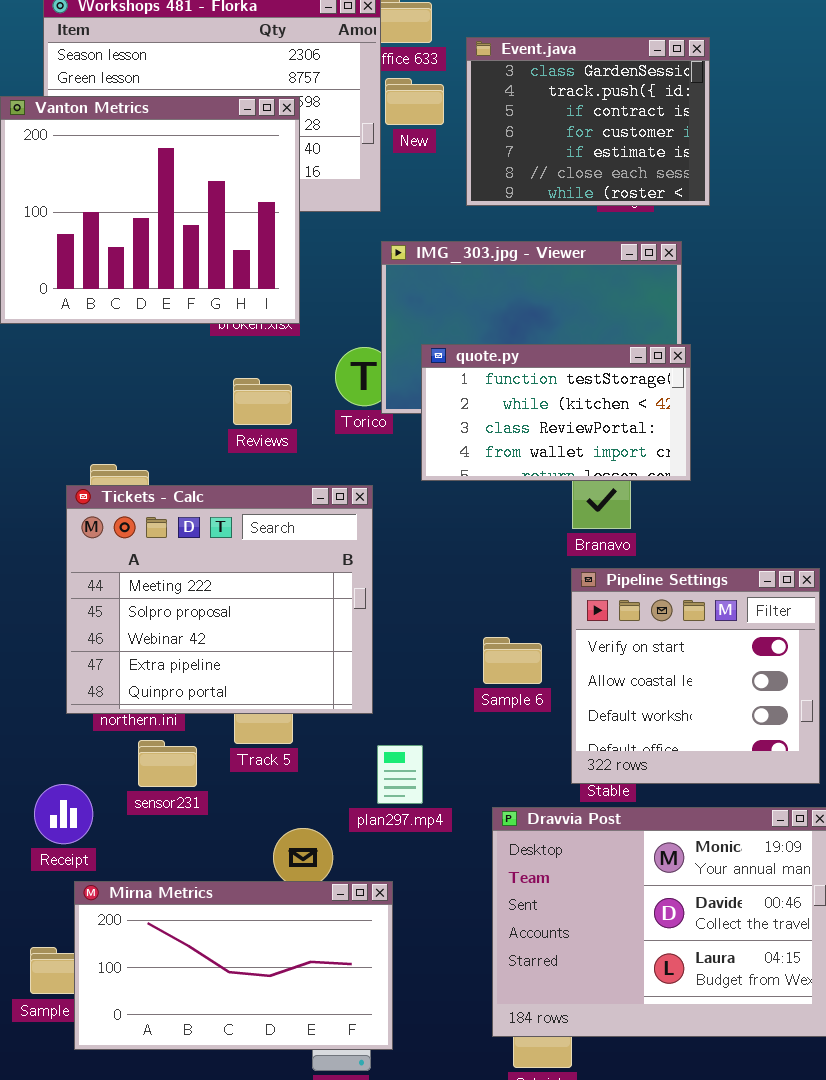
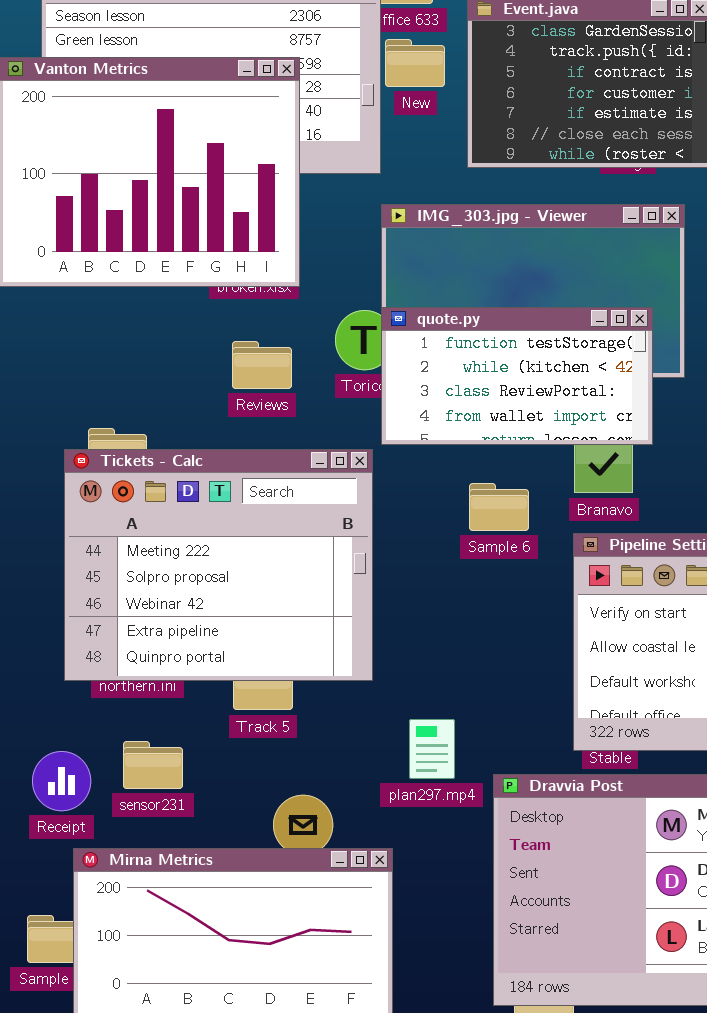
quote.py: [421,344,691,481] -> [381,307,653,445], moved
Sample 6: [483,637,542,684] -> [469,483,529,531], moved
sensor231: [138,740,197,787] -> [123,741,183,789], moved
plan297.mp4: [377,745,423,804] -> [409,719,455,779], moved

